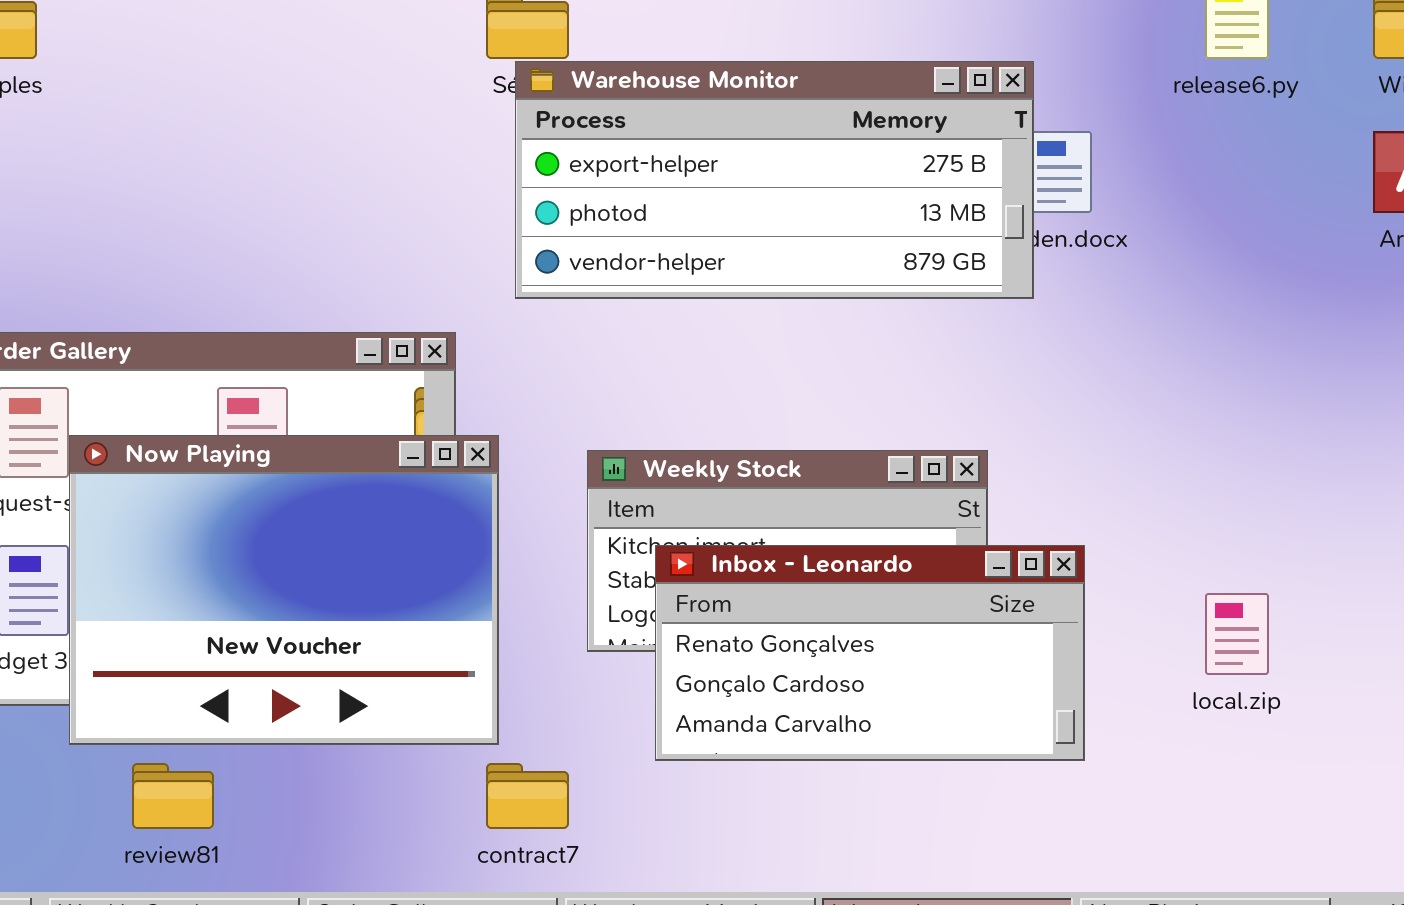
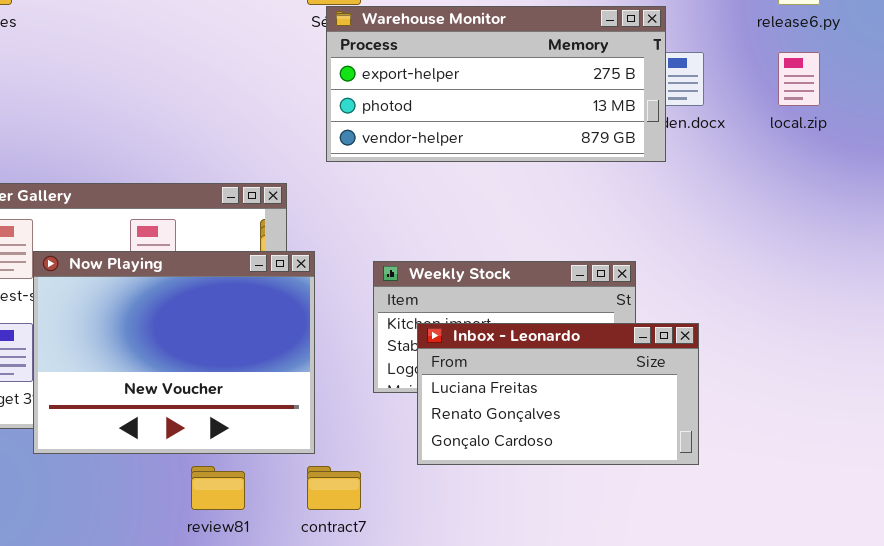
Inbox - Leonardo: [655,545,1085,761] -> [417,323,699,465], scrolled up 1 row
local.zip: [1205,593,1269,675] -> [778,52,820,106], moved
review81: [132,763,214,829] -> [191,466,245,510], moved

